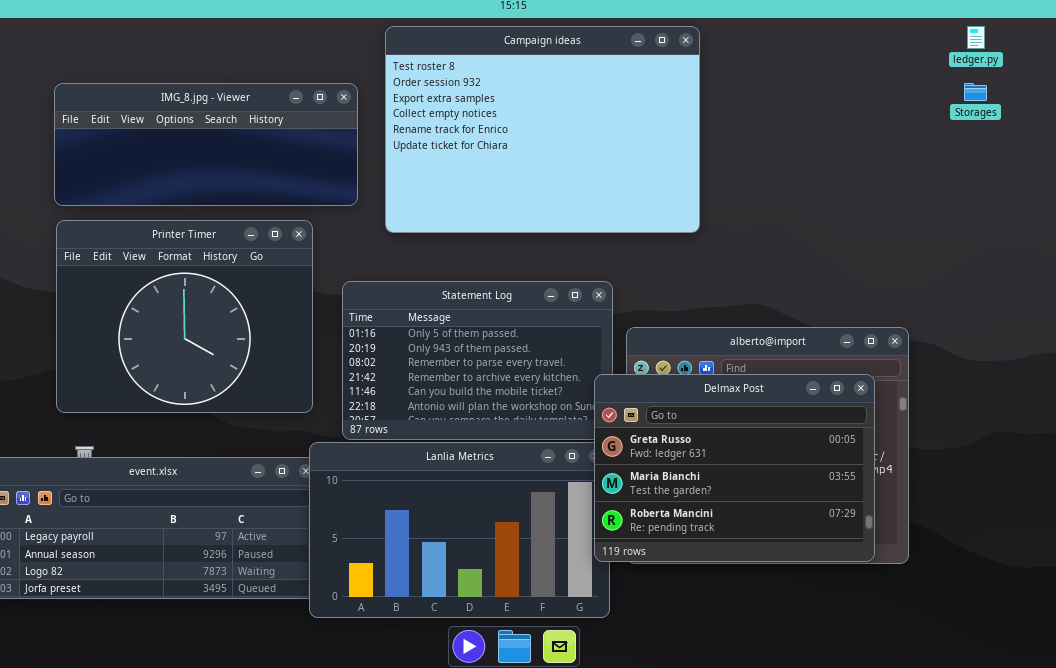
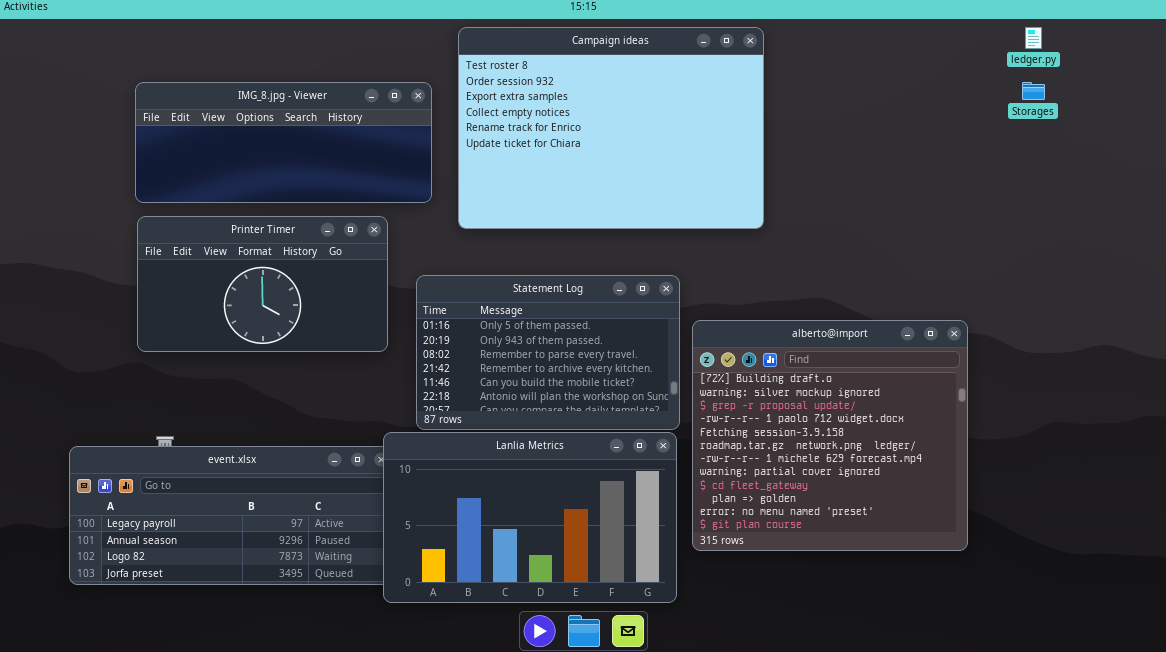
Printer Timer: [56,220,313,413] -> [137,216,388,352], resized
Delmax Post: [594,374,875,562] -> none, closed

